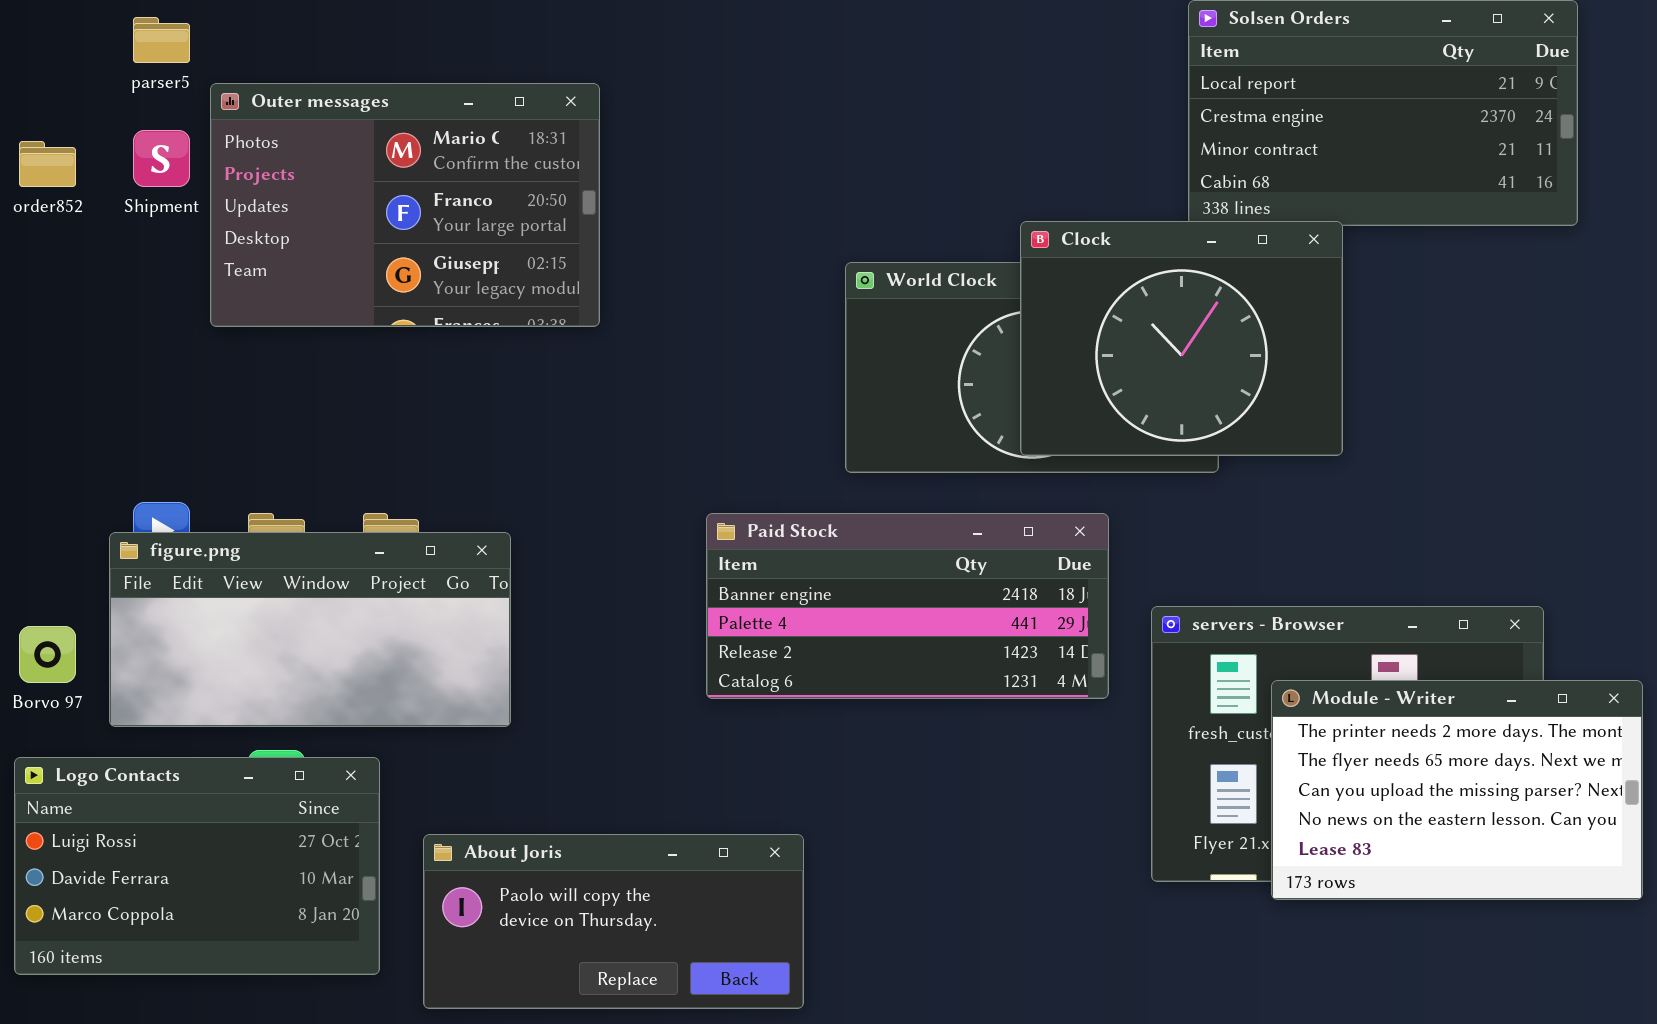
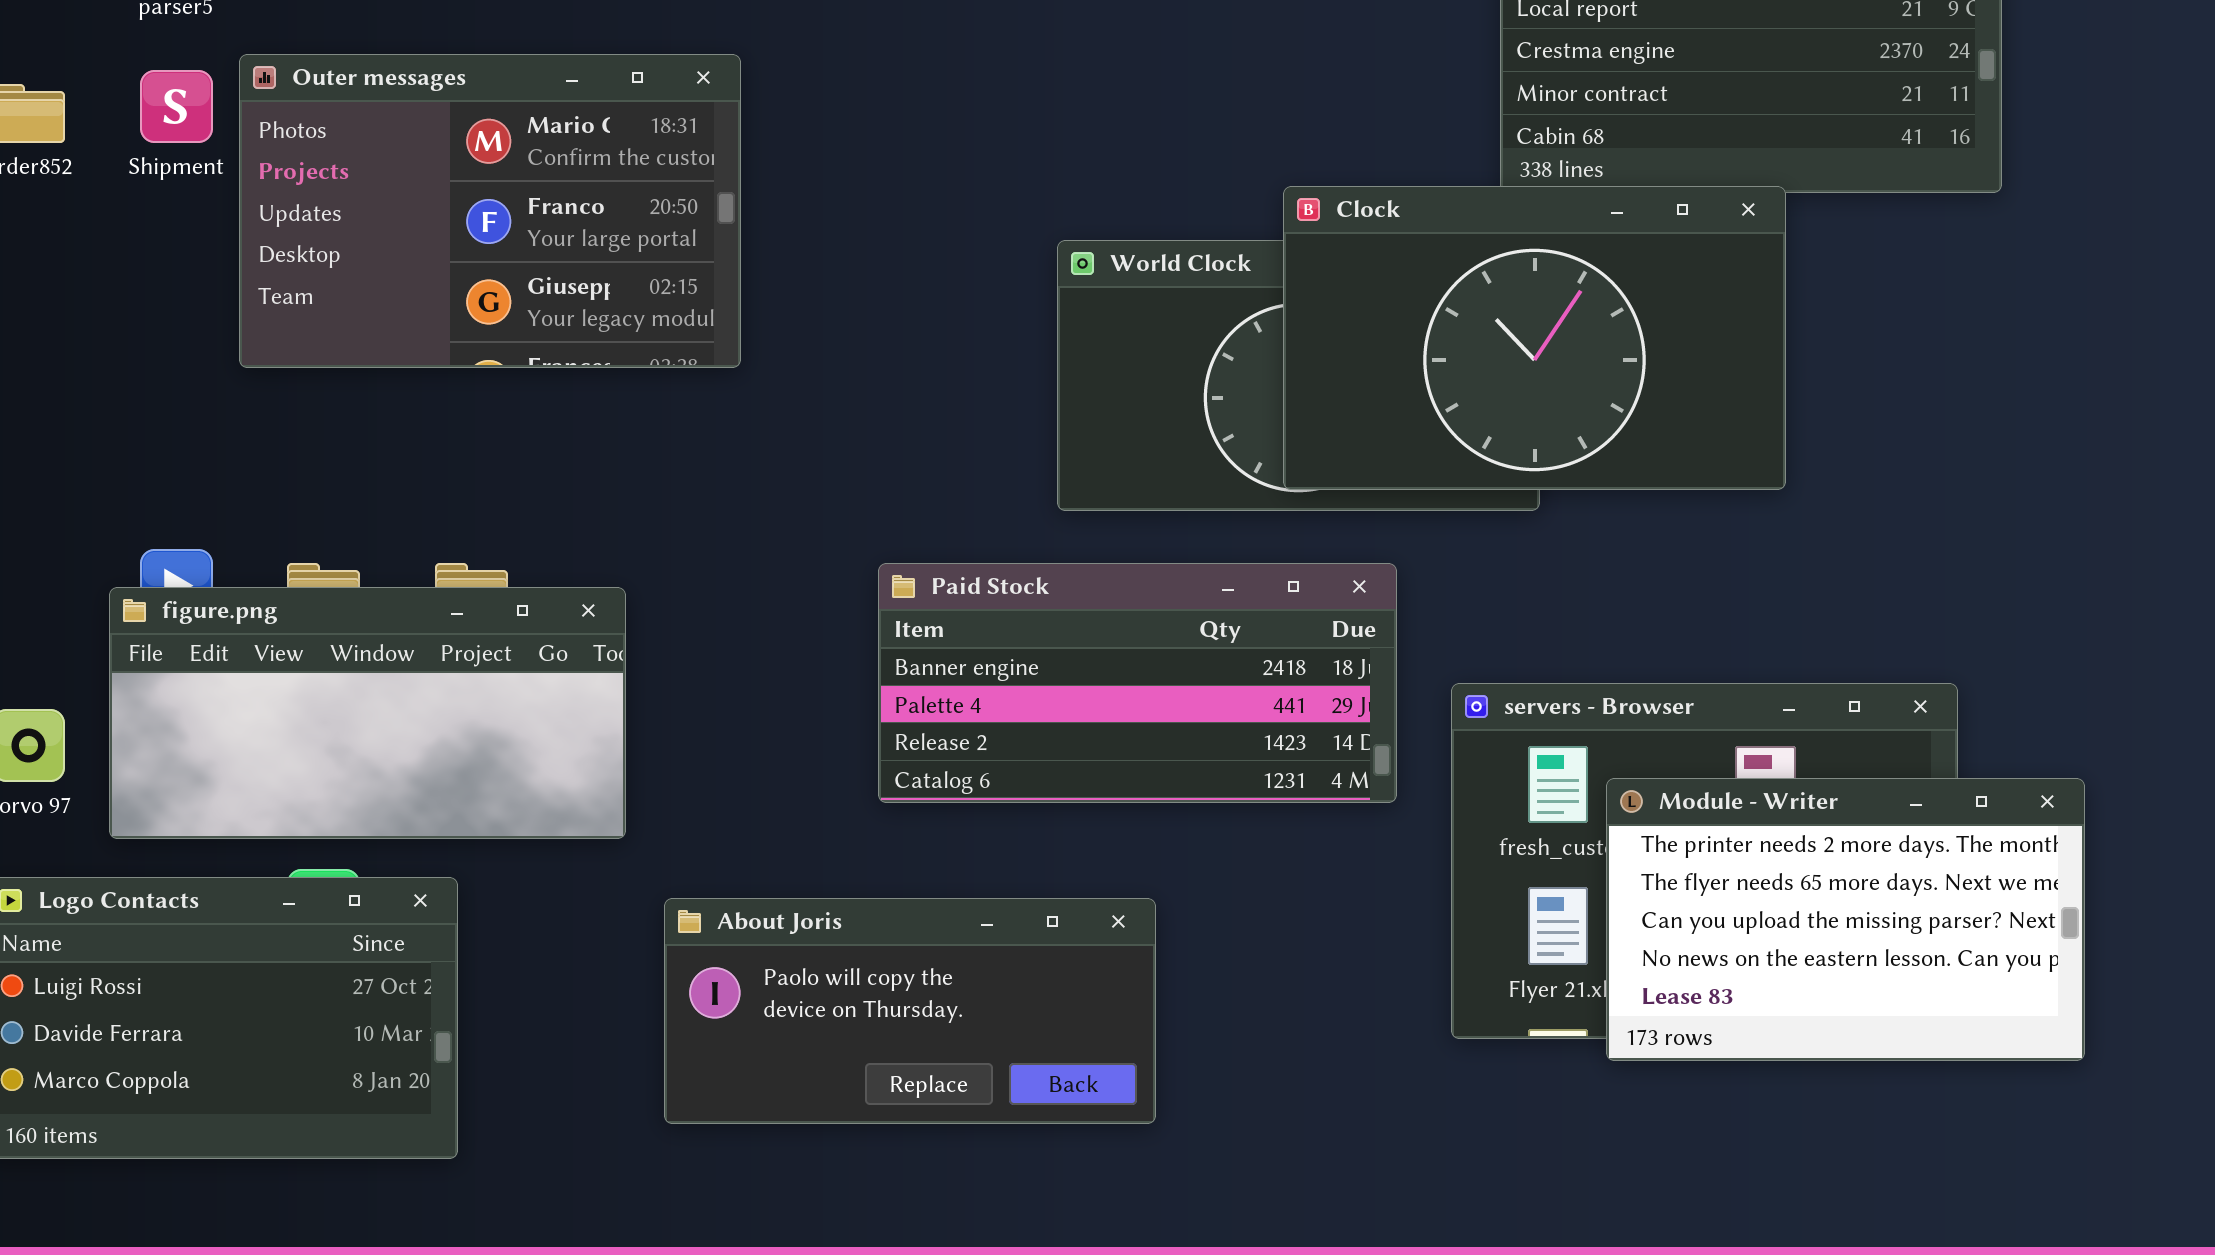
Outer messages: [210,83,600,327] -> [239,54,741,368], moved
Clock: [1020,221,1343,456] -> [1283,186,1786,490], resized
About Joris: [423,834,804,1009] -> [664,898,1156,1124], moved

